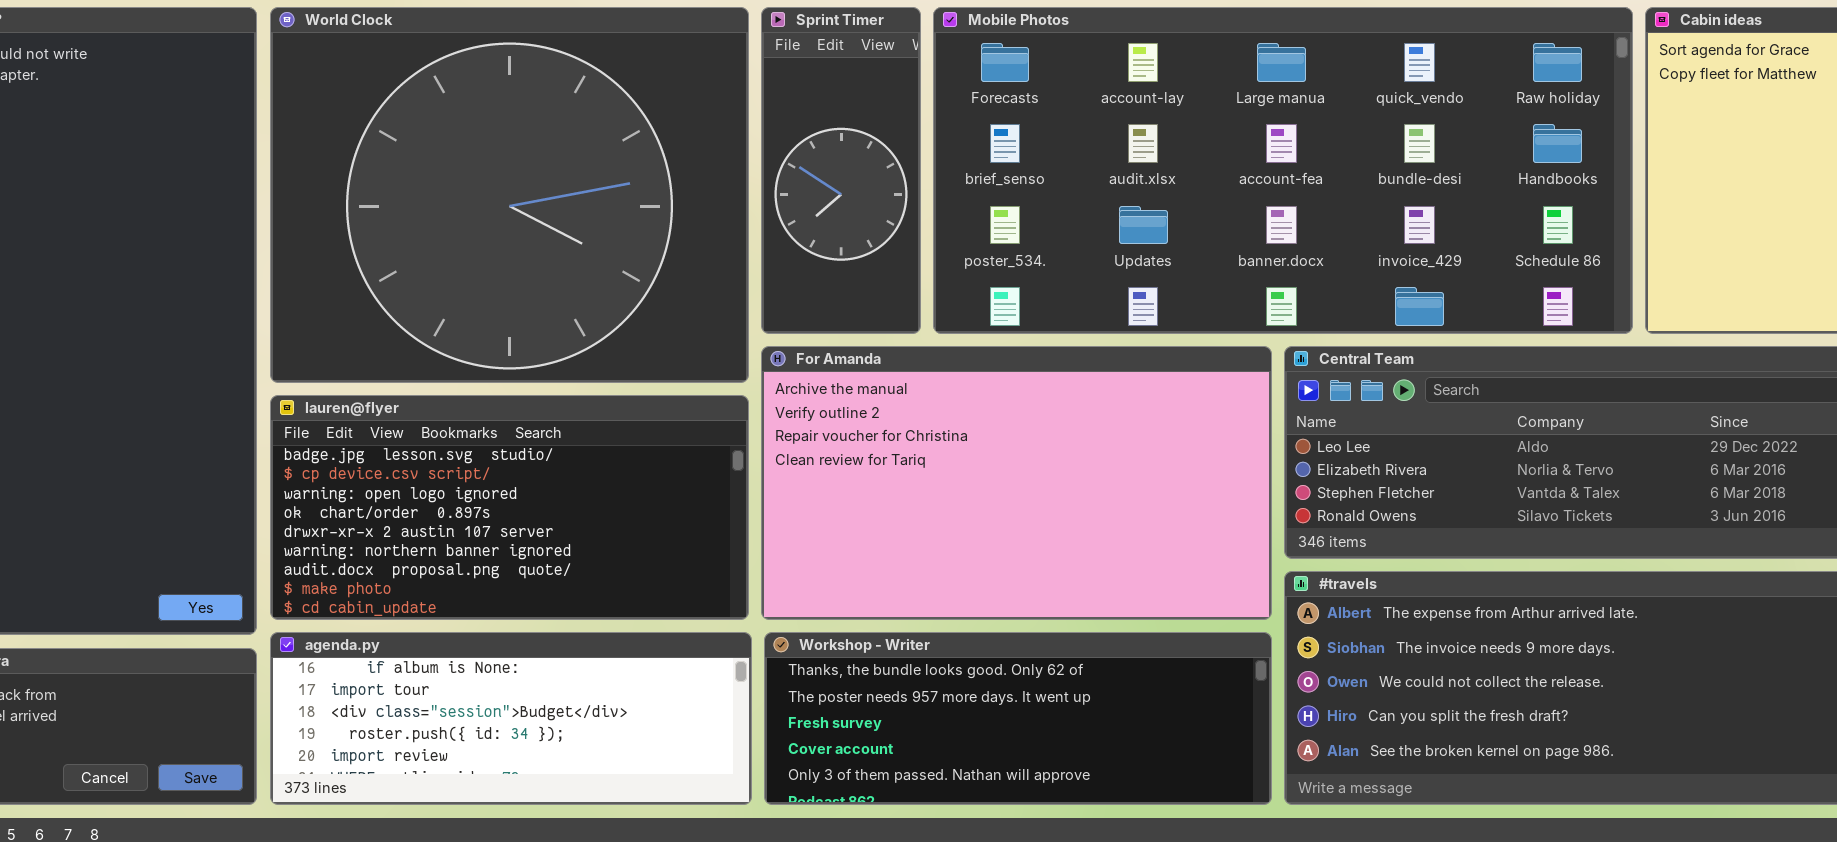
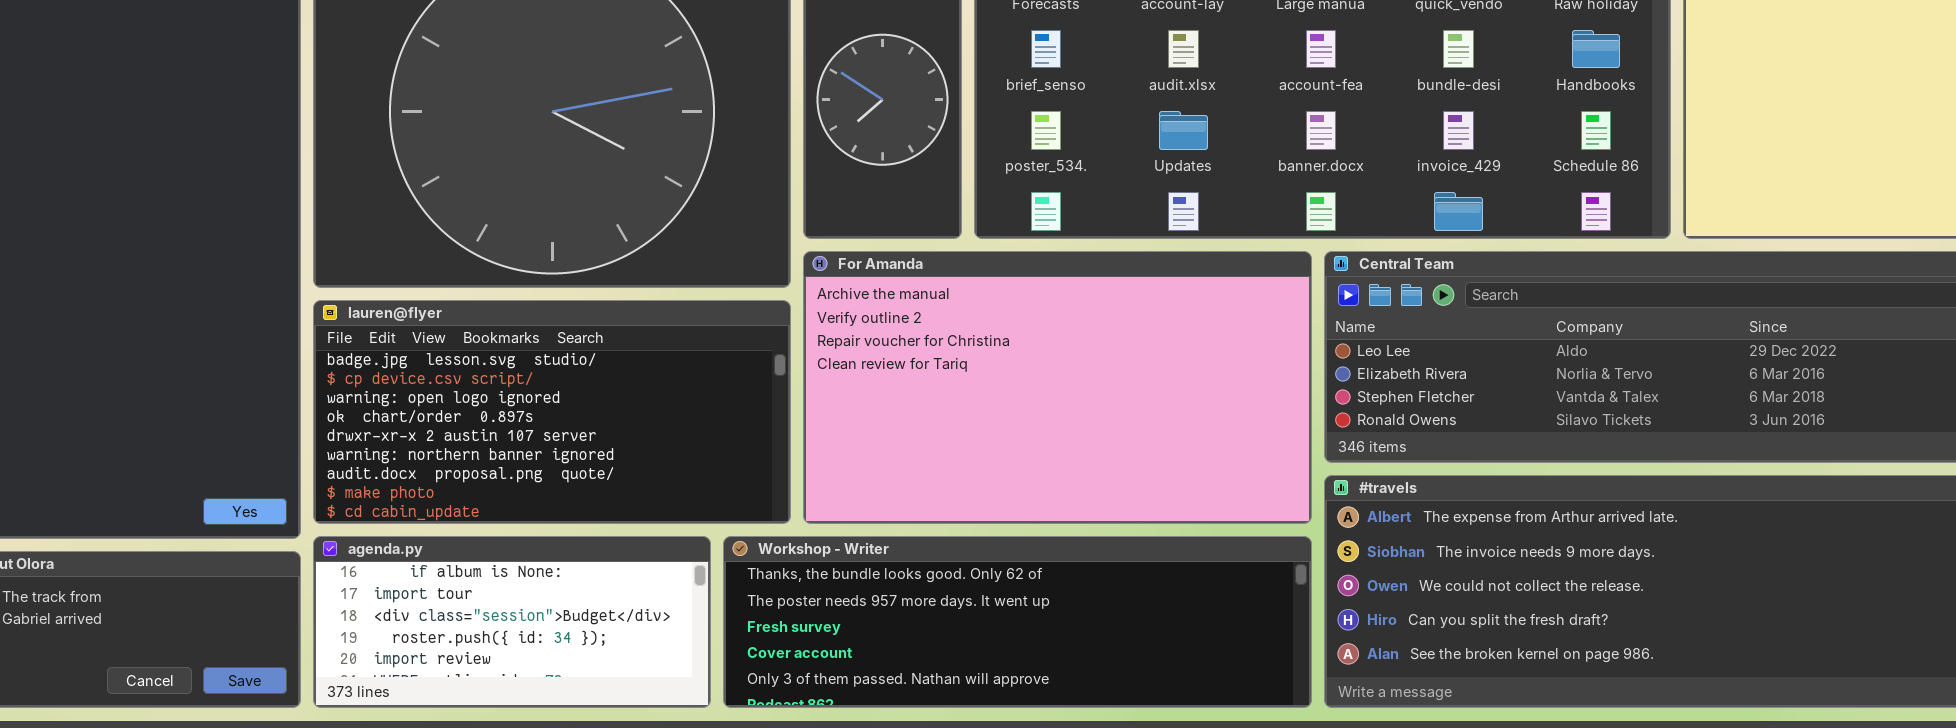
agenda.py: [270,632,752,805] -> [313,536,711,708], resized
Workshop - Writer: [764,632,1272,805] -> [723,536,1312,708], resized

